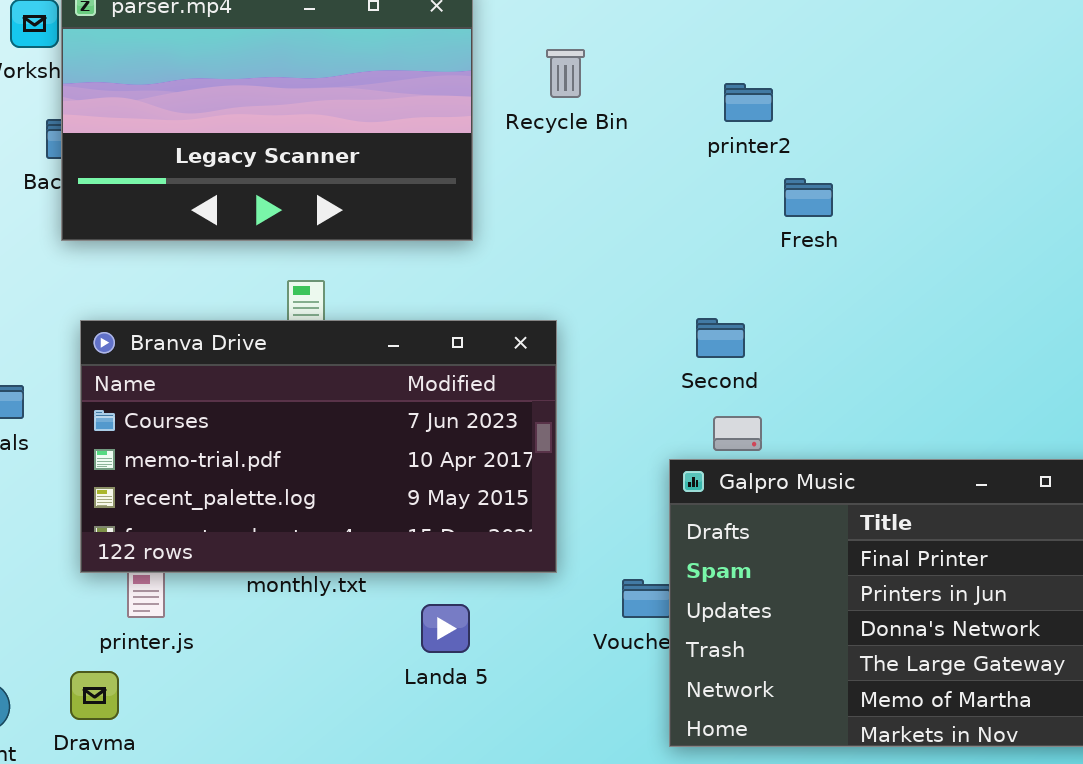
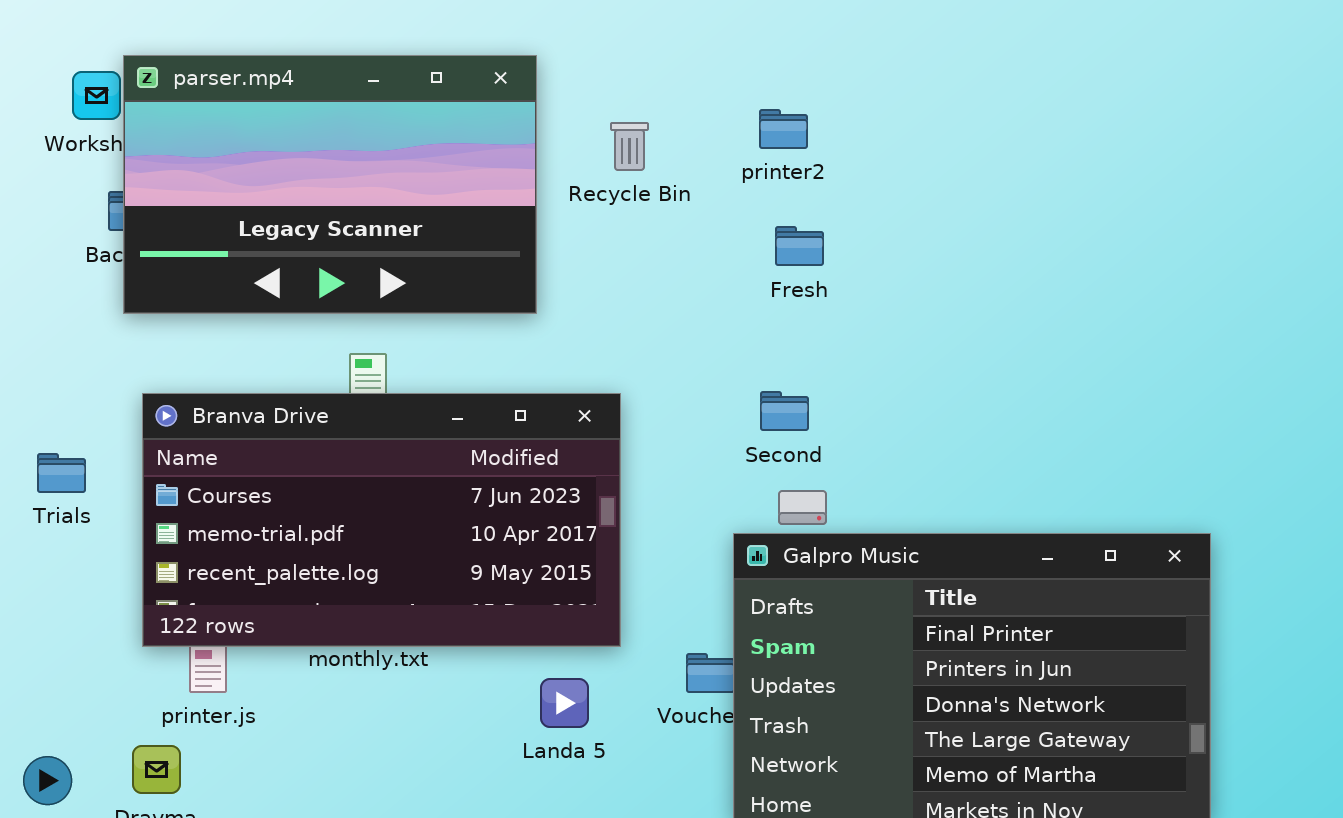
printer2: [724,83,773,122] -> [759,109,808,149], moved
Fresh: [784,178,833,217] -> [775,226,824,266], moved
Landa 5: [421,604,470,653] -> [540,678,589,728], moved

